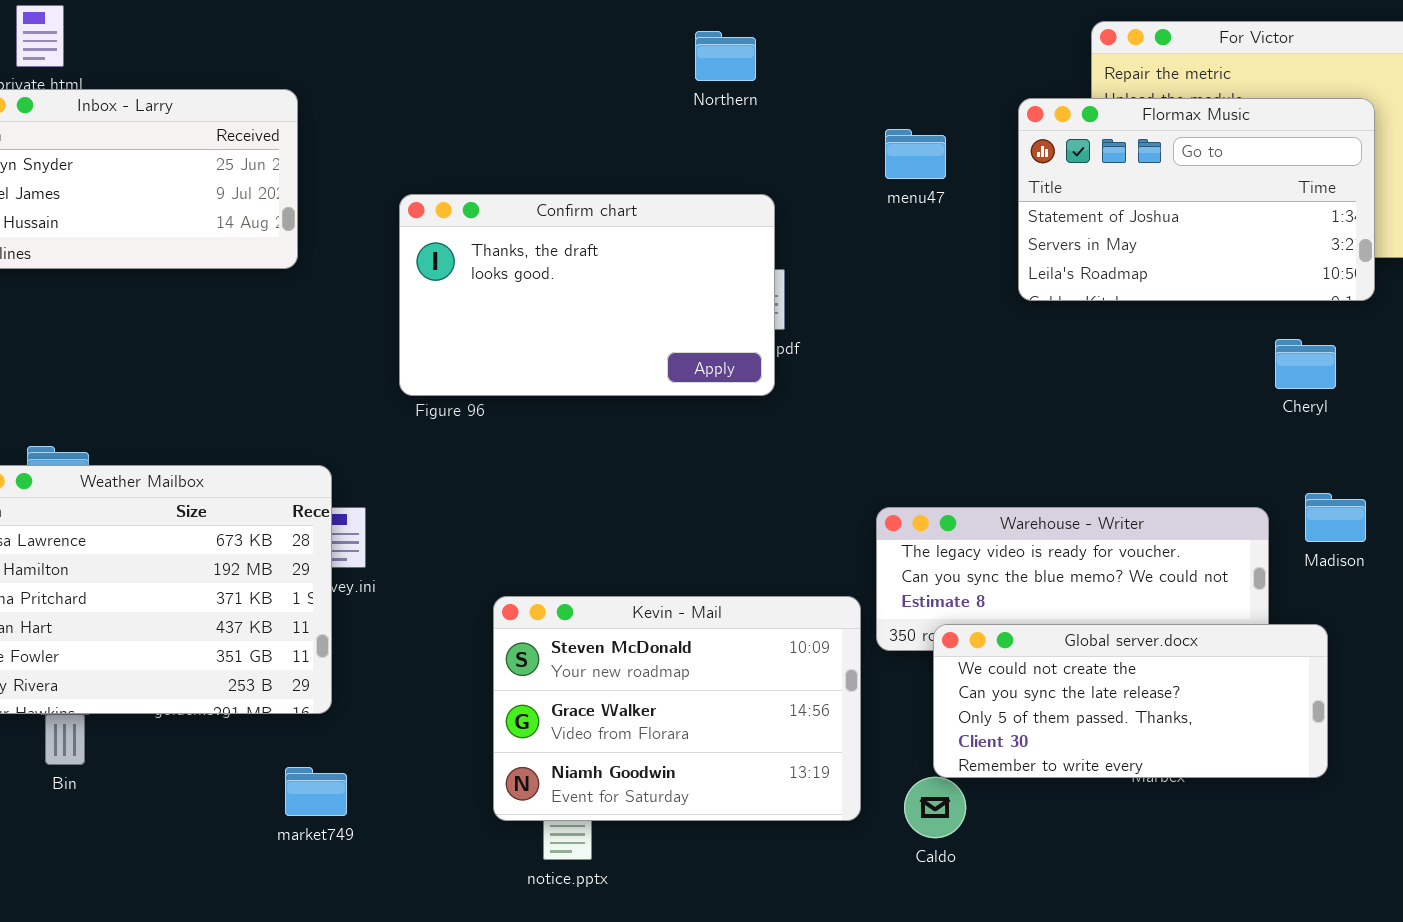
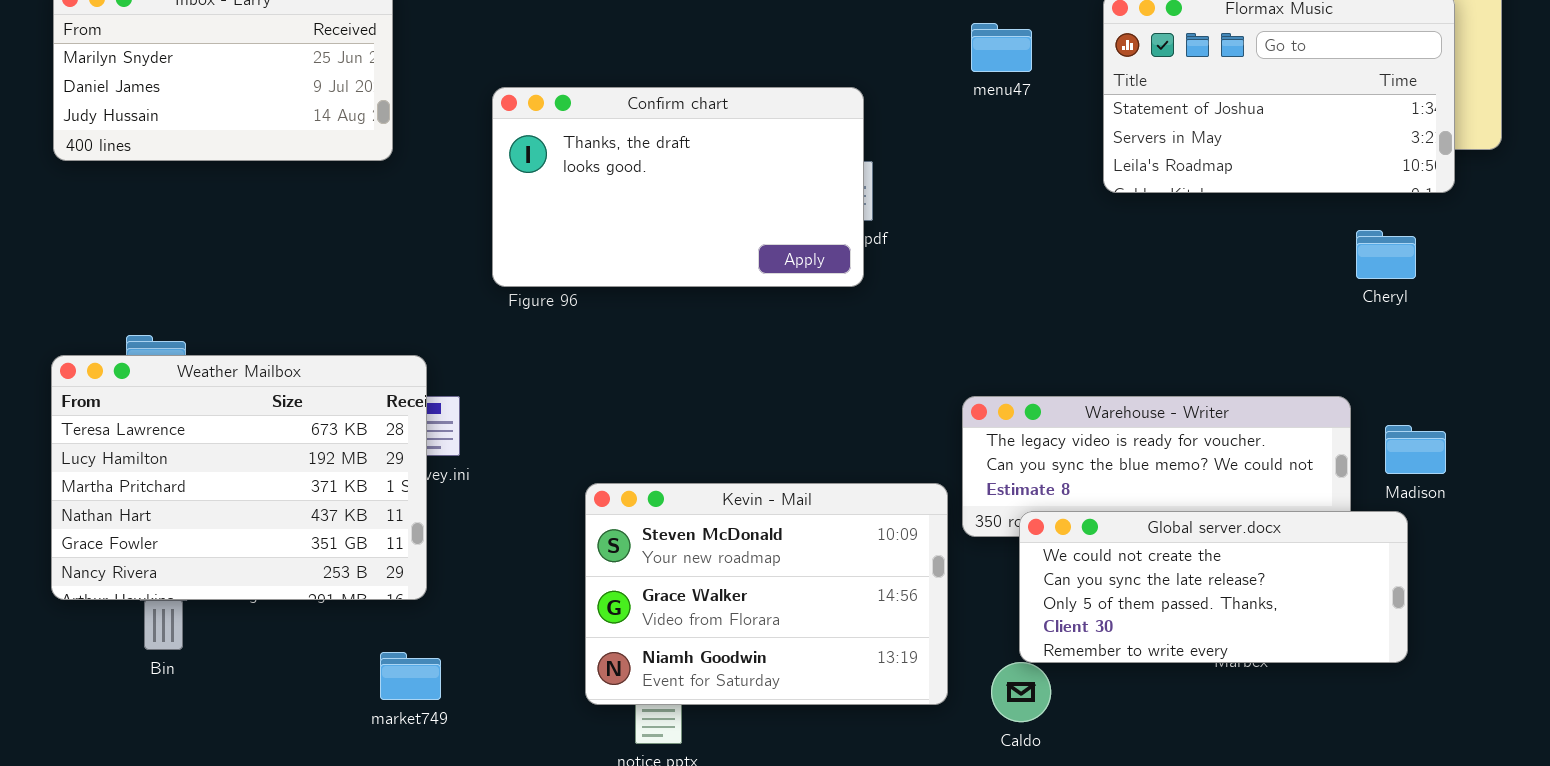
Madison: [1305,493,1366,542] -> [1385,425,1446,474], moved

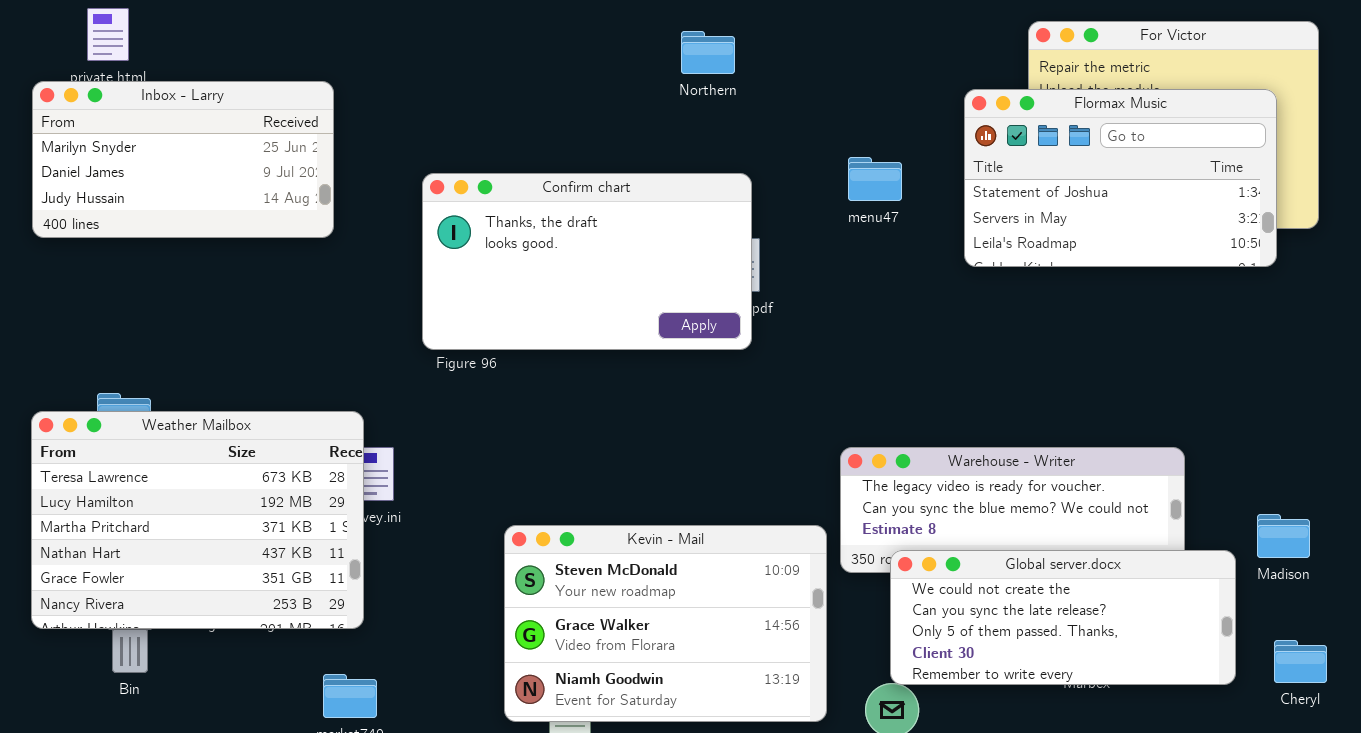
menu47: [971,23,1032,72] -> [848,157,902,201], moved
Cheryl: [1356,230,1416,279] -> [1274,640,1327,683], moved
Madison: [1385,425,1446,474] -> [1257,514,1310,558], moved

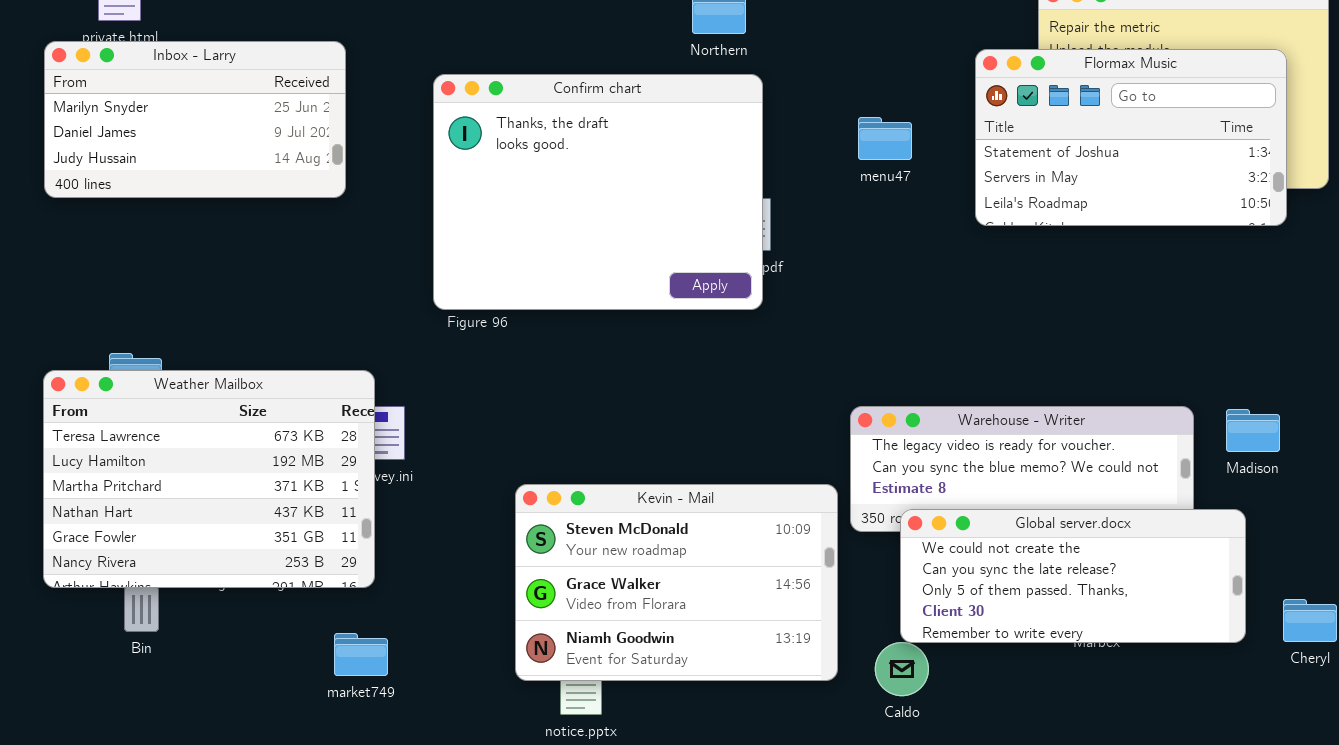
Confirm chart: [422,173,752,350] -> [433,74,763,310], resized
Madison: [1257,514,1310,558] -> [1226,409,1280,452], moved

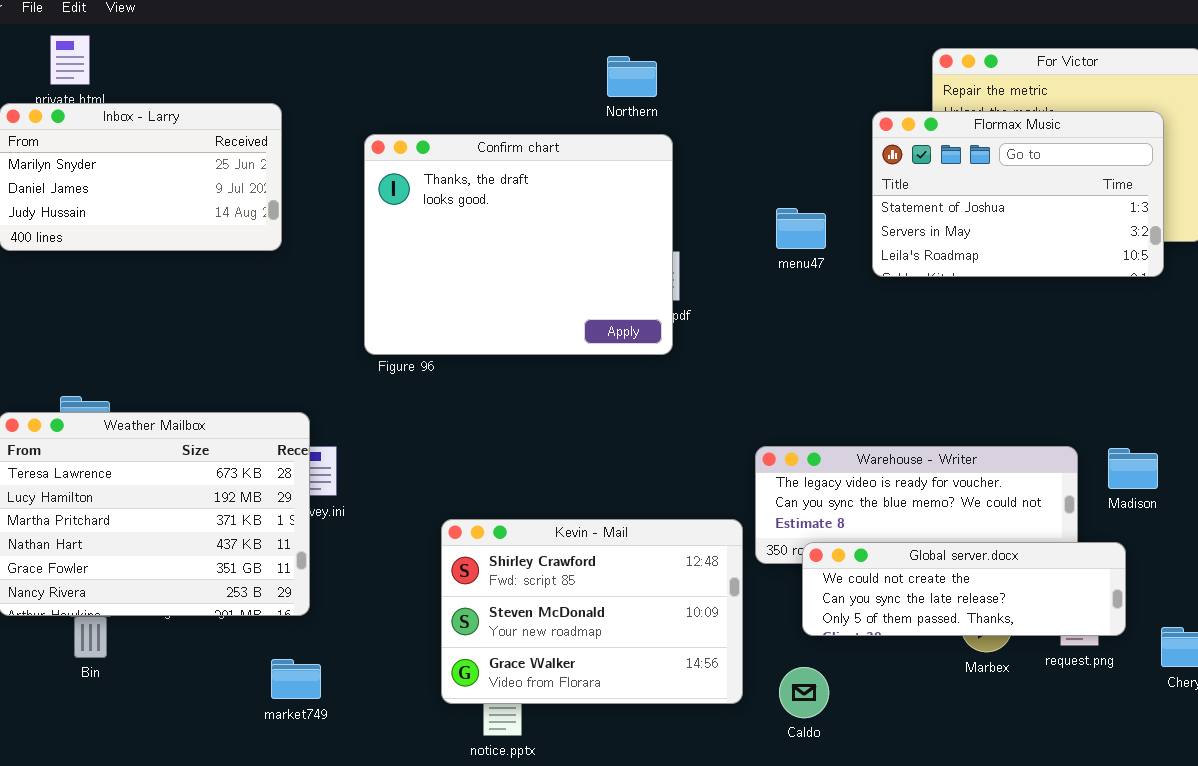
menu47: [858,117,912,160] -> [776,208,826,249], moved
Kevin - Mail: [515,484,838,681] -> [441,519,743,704], scrolled up 1 row
Global server.docx: [900,509,1246,643] -> [802,542,1126,636], resized

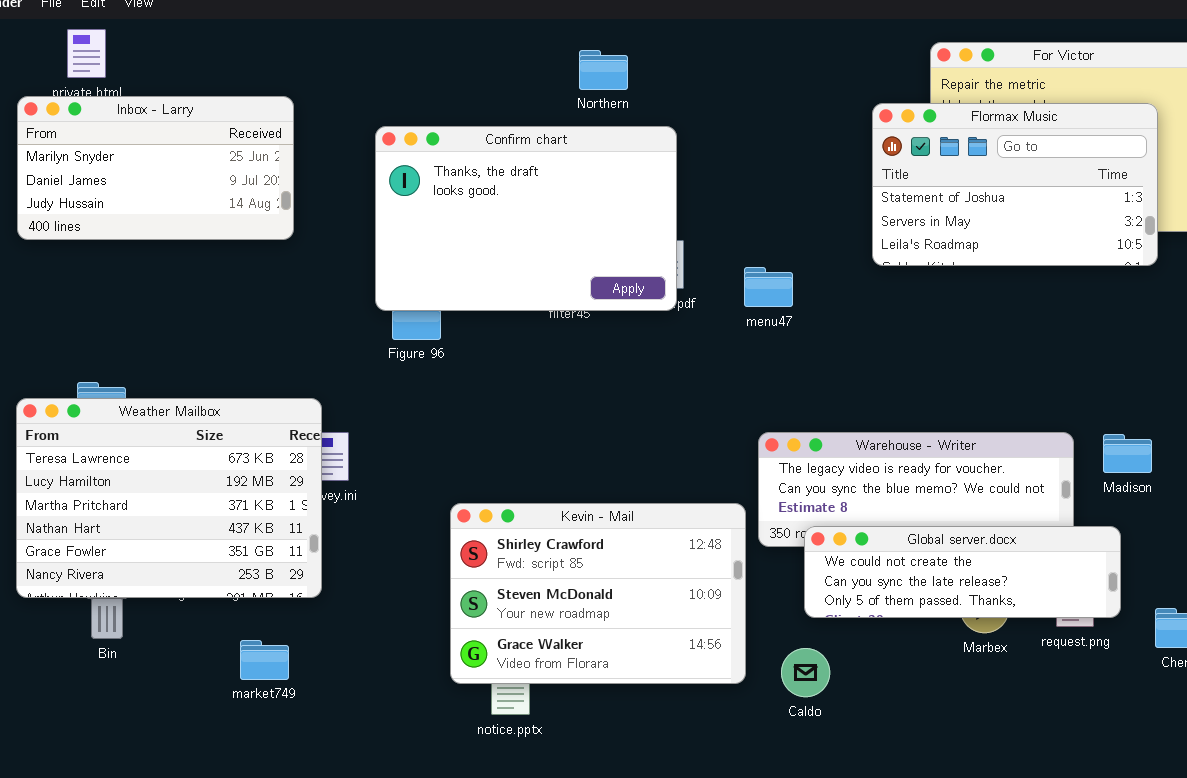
Northern: [607,56,657,97] -> [579,50,628,90], moved
Confirm chart: [364,134,673,355] -> [375,126,677,311], resized
menu47: [776,208,826,249] -> [744,267,793,307], moved
market749: [271,659,321,699] -> [240,640,289,680], moved

